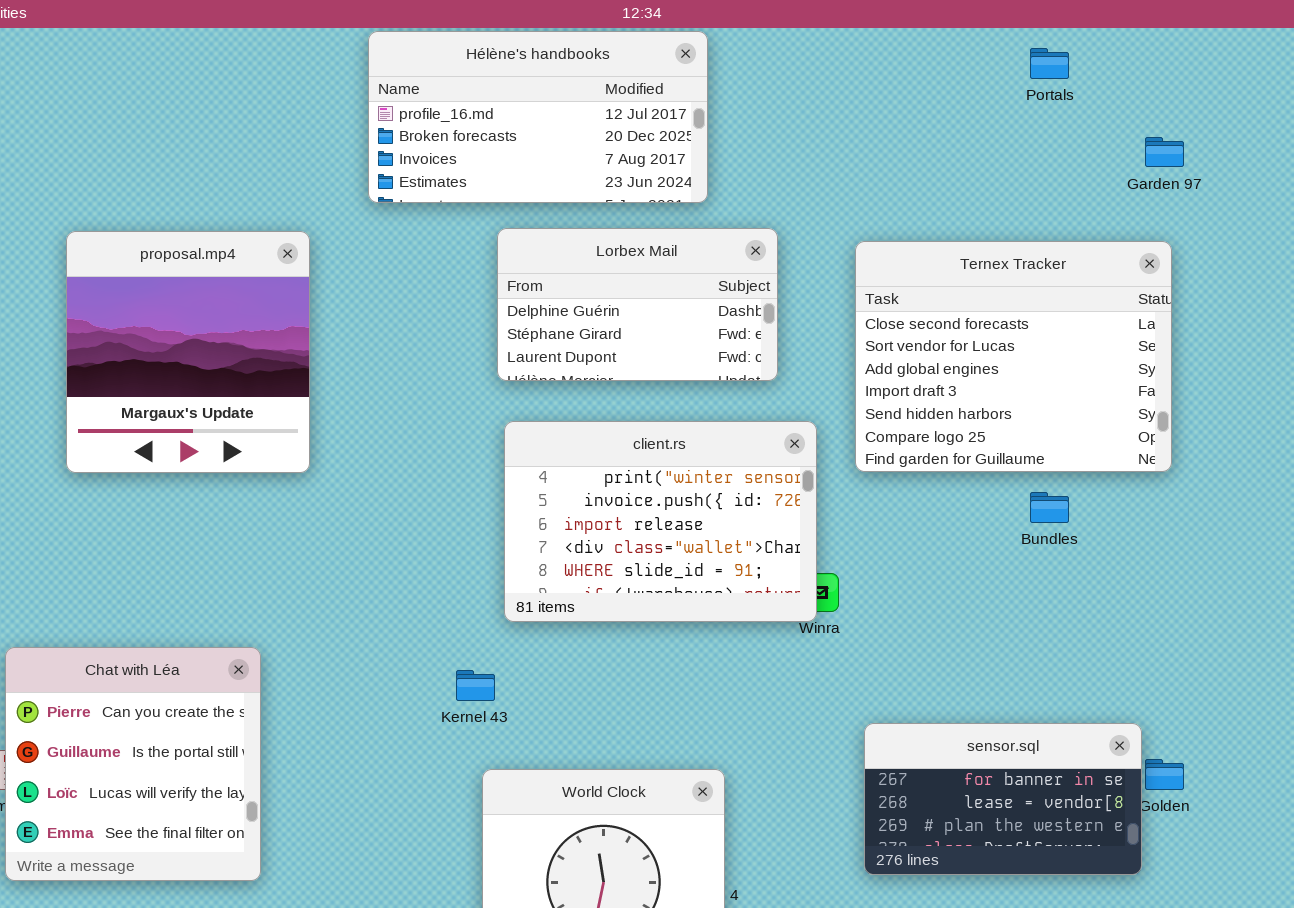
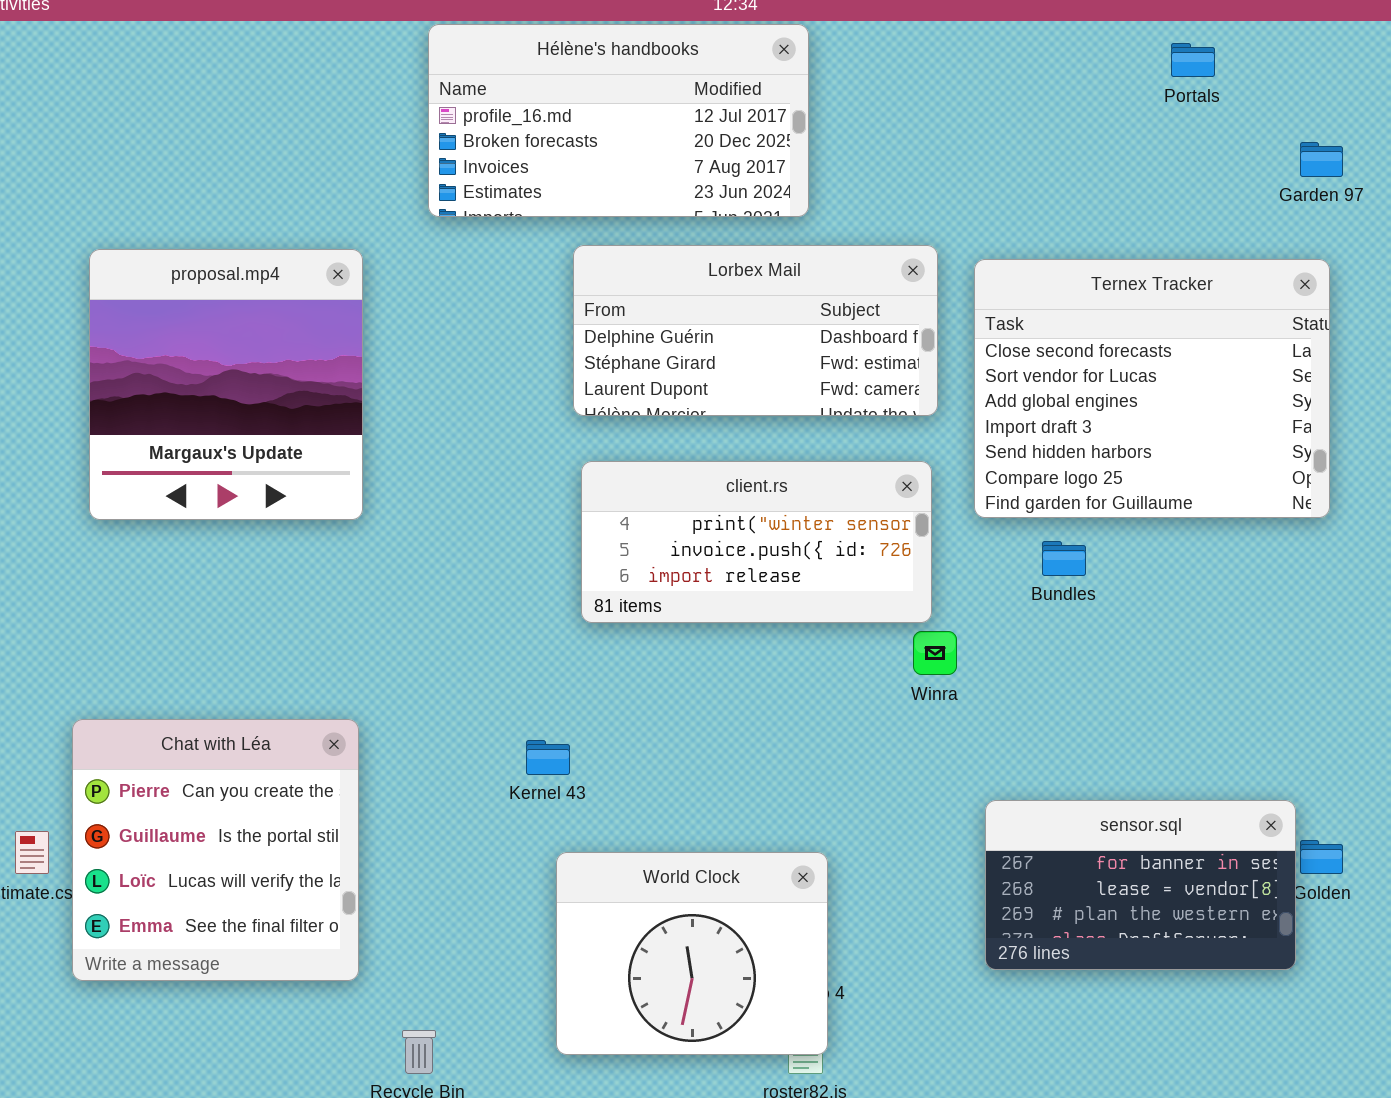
Lorbex Mail: [497,228,778,381] -> [573,245,938,416], resized
client.rs: [504,421,817,622] -> [581,461,932,623], resized
Bundles: [1030,492,1069,523] -> [1042,541,1086,576], moved
Chat with Léa: [5,647,261,881] -> [72,719,359,981], moved

